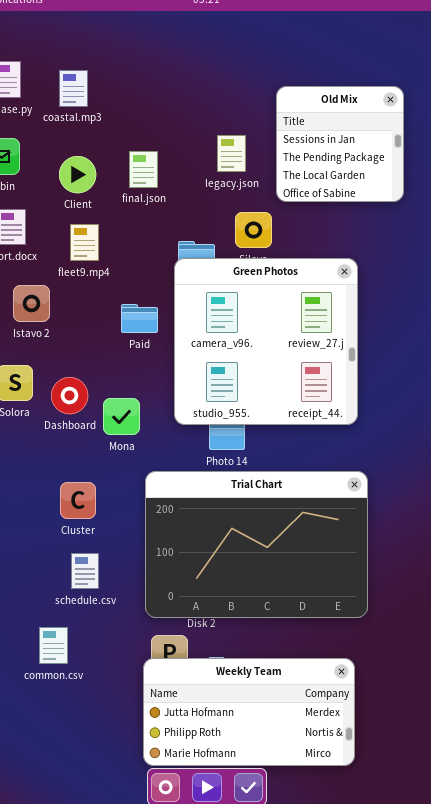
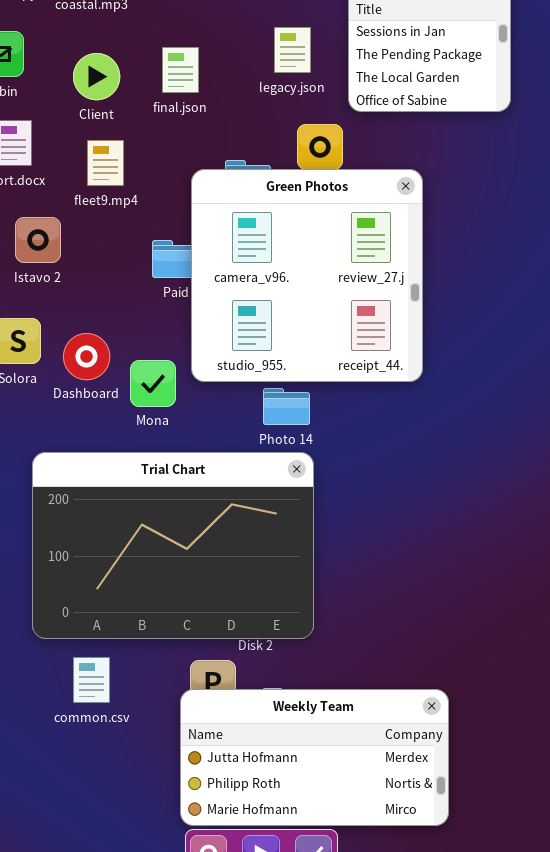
Green Photos: [174,258,358,425] -> [191,169,423,382], moved
Trial Chart: [145,471,368,618] -> [32,452,314,639], moved
common.csv: [39,627,68,664] -> [73,657,110,703], moved

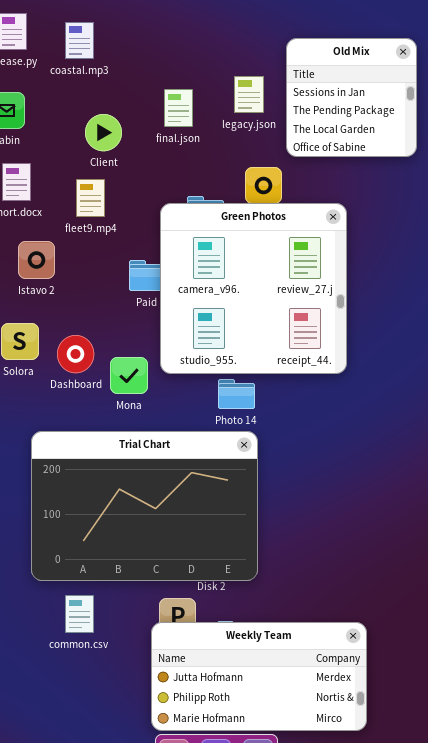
legacy.json: [274,27,311,73] -> [234,76,264,113], moved
final.json: [162,47,199,93] -> [164,89,193,127], moved
Client: [73,53,120,100] -> [85,114,122,151], moved

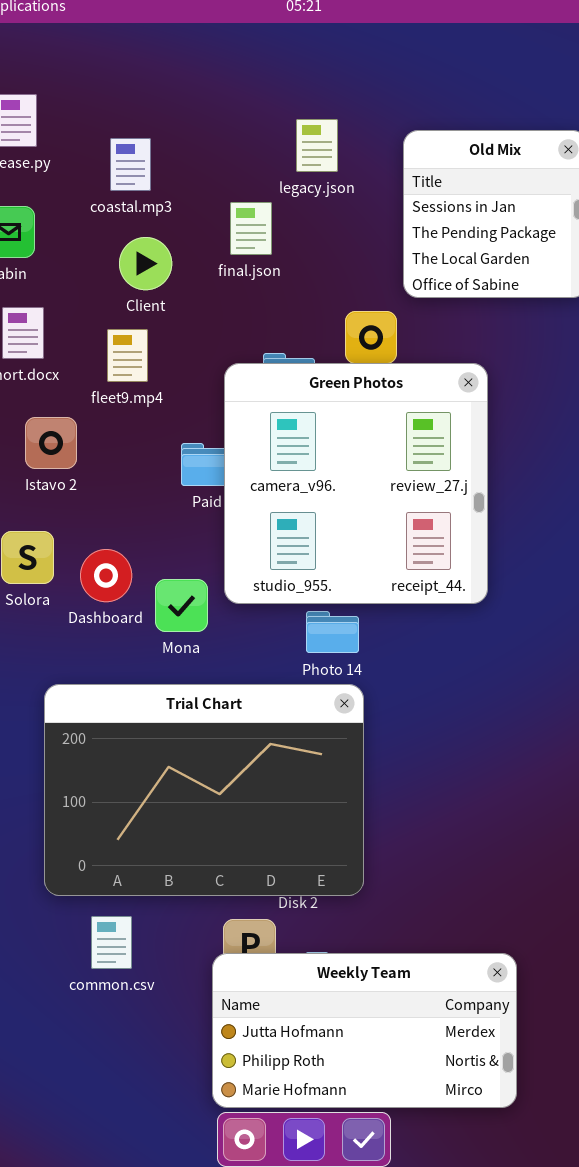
coastal.mp3: [65,22,94,59] -> [110,138,151,191], moved
legacy.json: [234,76,264,113] -> [296,119,338,172], moved

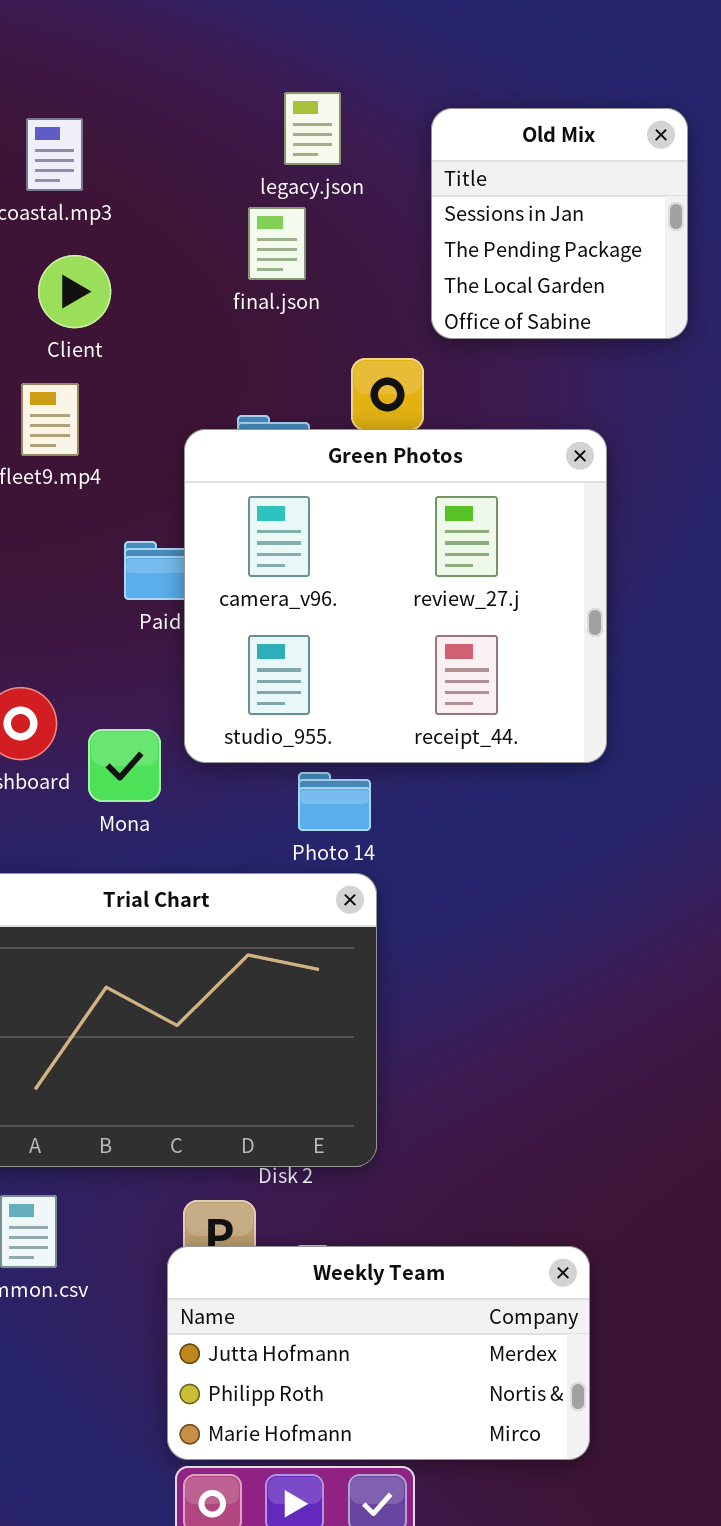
final.json: [230,202,272,255] -> [248,207,306,280], moved
Green Photos: [224,363,488,604] -> [184,429,607,763], resized

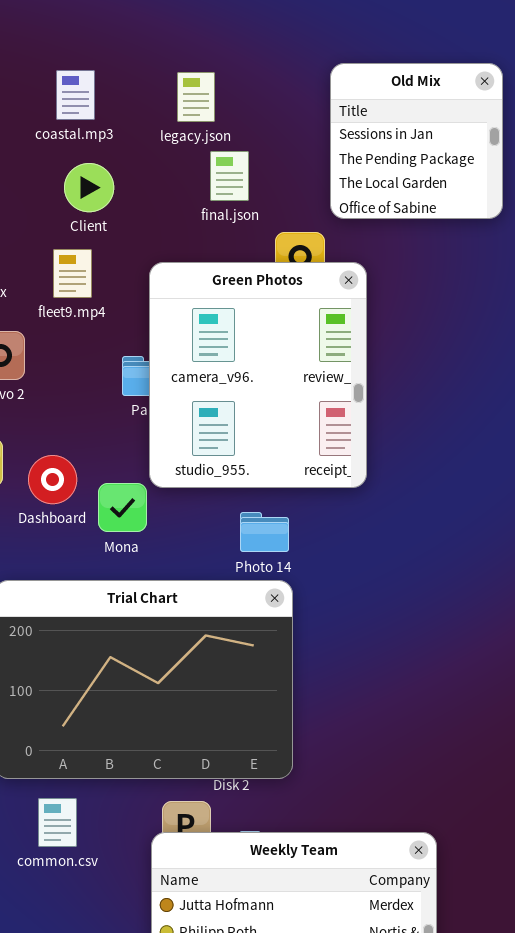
legacy.json: [284,92,341,165] -> [177,72,215,122], moved
final.json: [248,207,306,280] -> [210,151,249,201], moved
Green Photos: [184,429,607,763] -> [149,262,367,488], moved, resized

